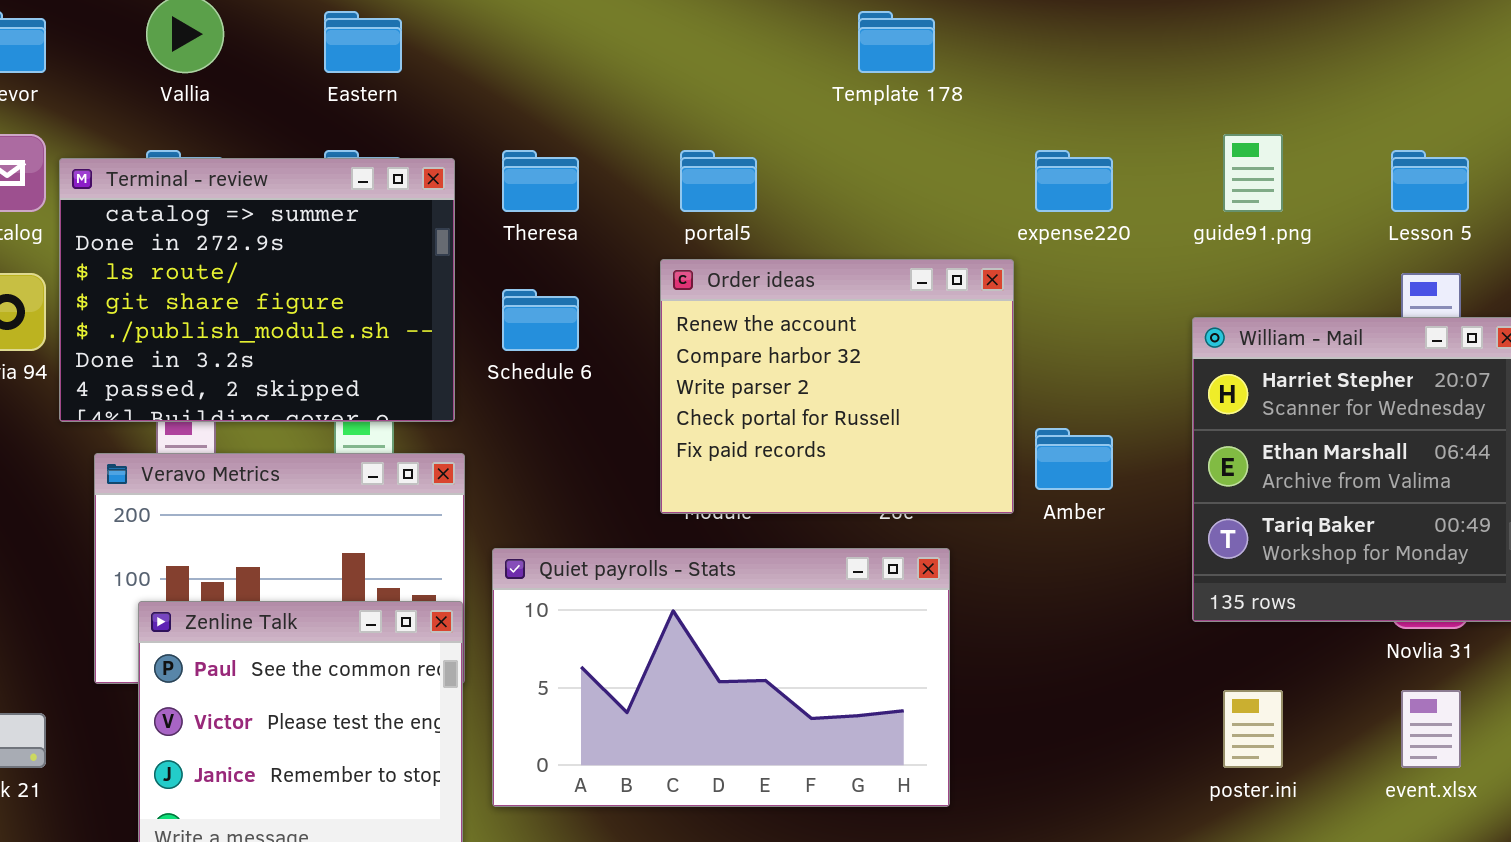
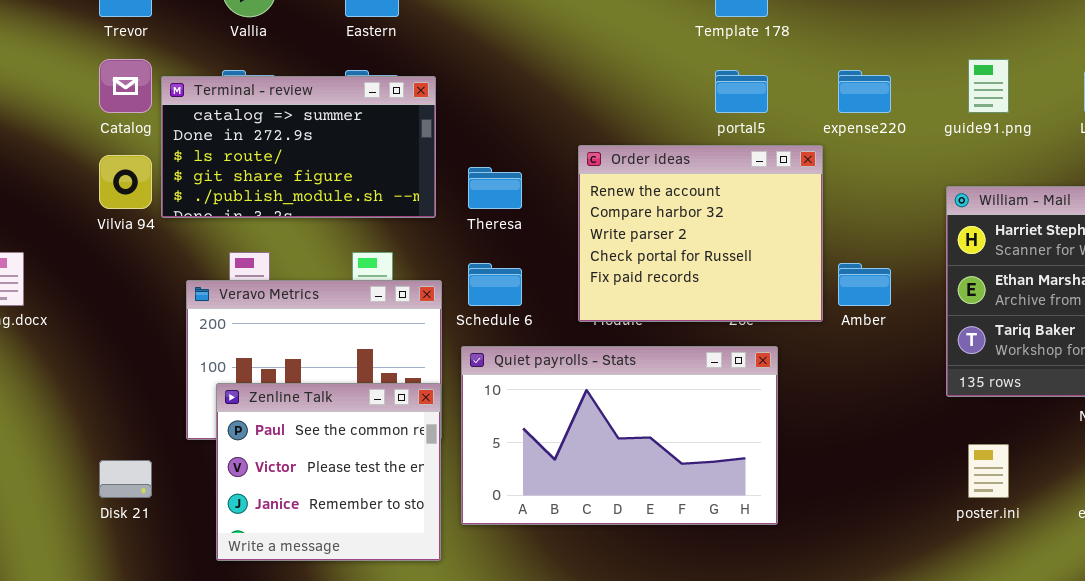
Theresa: [502,150,579,212] -> [468,167,522,209], moved
portal5: [680,150,757,212] -> [715,70,768,113], moved
Terminal - review: [59,158,455,422] -> [161,76,436,218], resized
Schedule 6: [502,289,579,351] -> [468,263,522,306], moved

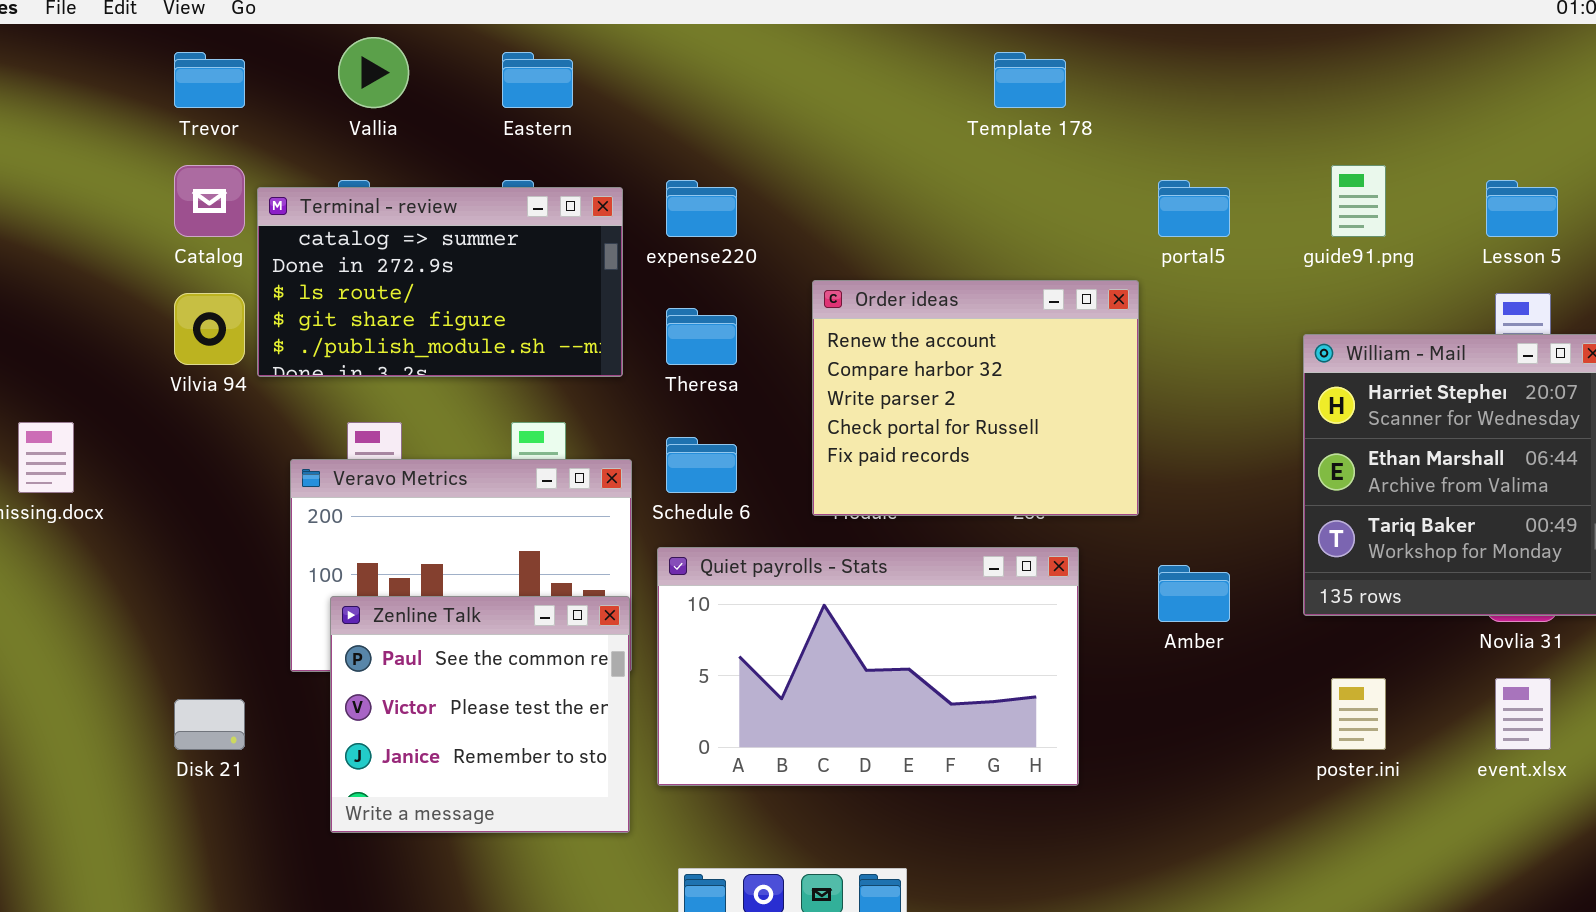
portal5: [715,70,768,113] -> [1158,180,1230,237], moved
expense220: [838,70,891,113] -> [666,180,737,237], moved
Amber: [838,263,891,306] -> [1158,565,1230,622], moved

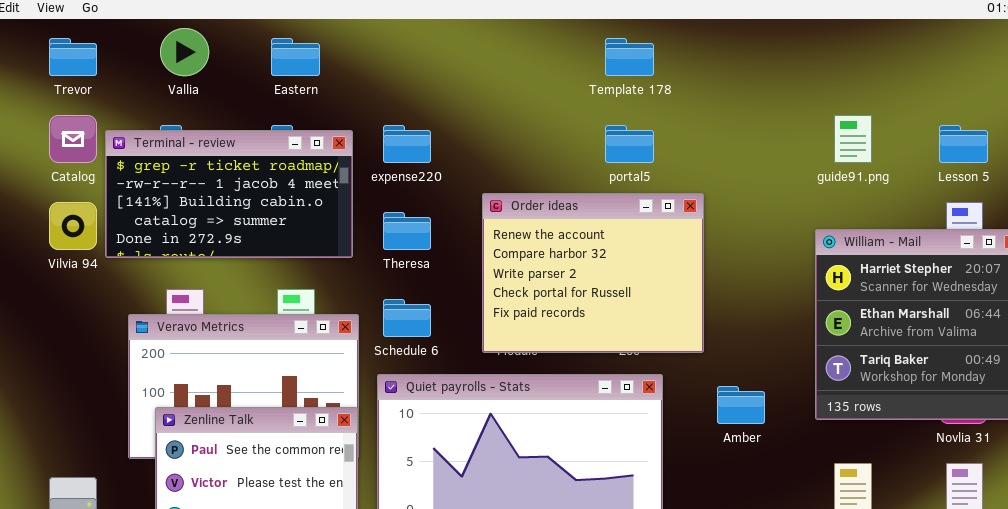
portal5: [1158,180,1230,237] -> [605,125,654,163], moved
Terminal - review: [257,187,623,377] -> [105,130,353,258], scrolled up 3 rows

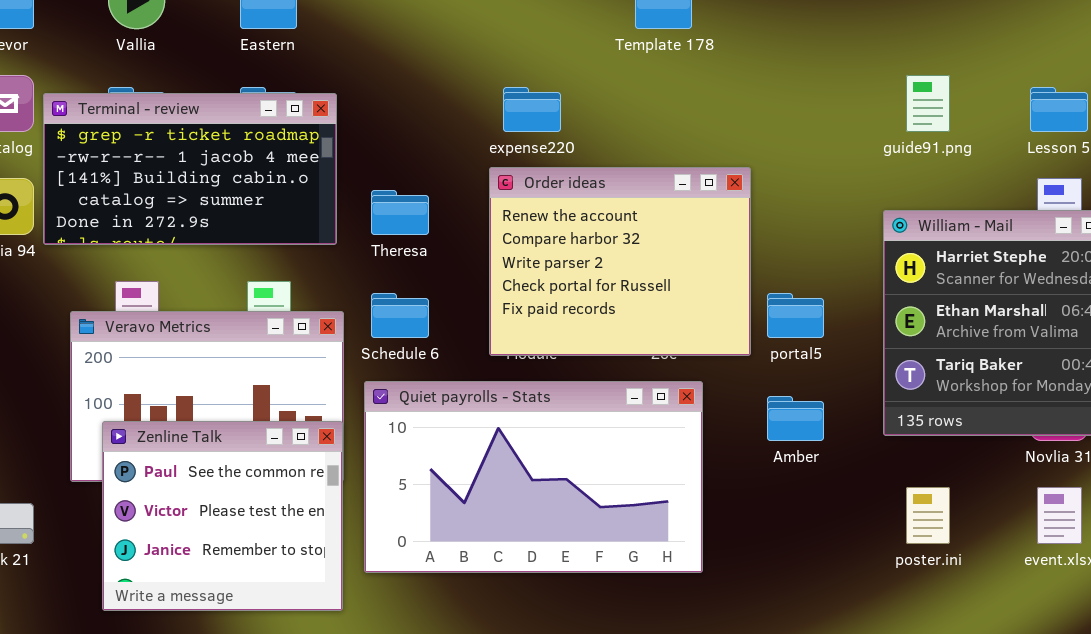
expense220: [383,125,431,163] -> [503,87,561,132], moved
portal5: [605,125,654,163] -> [767,293,824,338], moved

